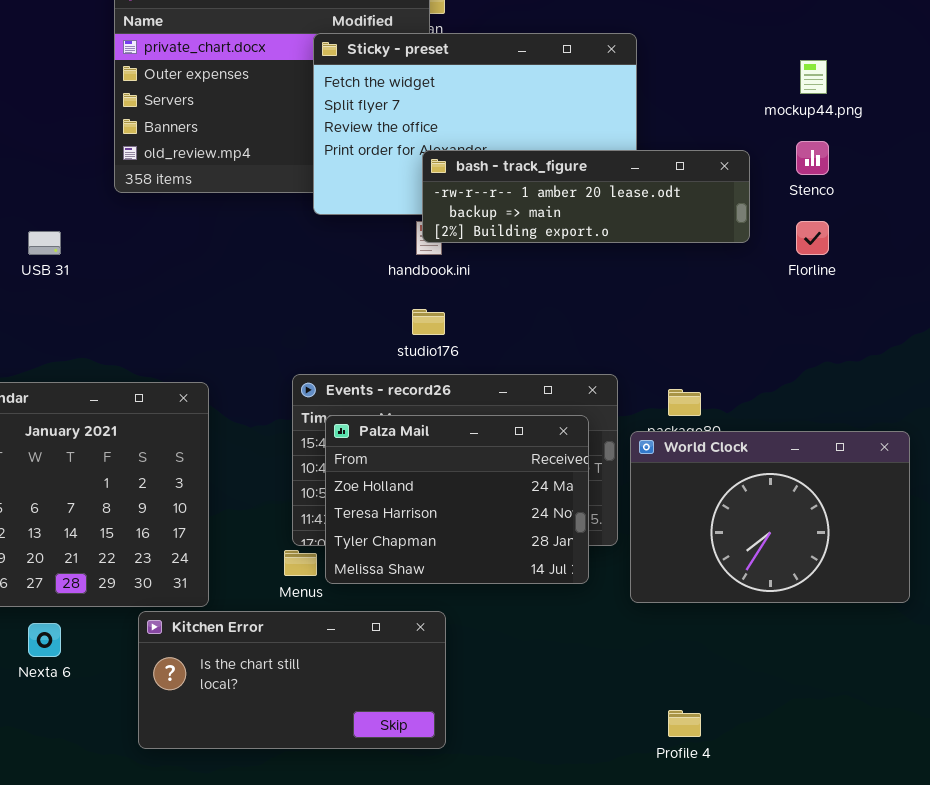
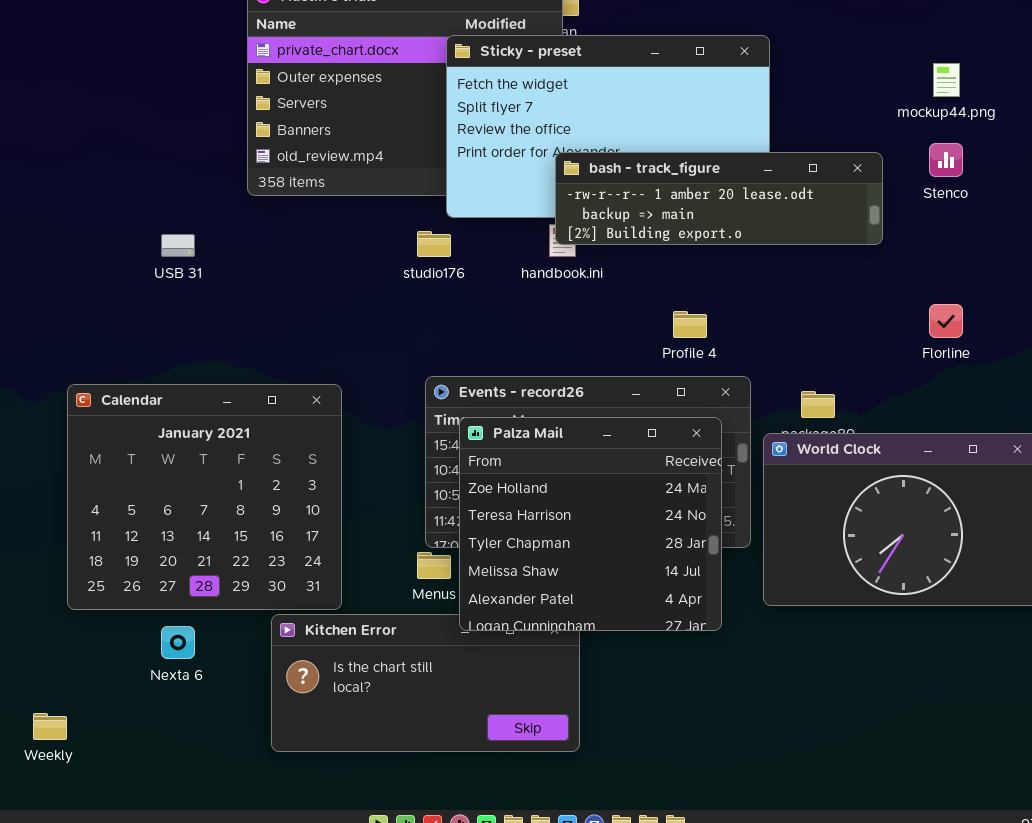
Florline: [796,221,829,255] -> [929,304,963,338], moved
studio176: [412,309,445,335] -> [417,231,451,257], moved
Palza Mail: [325,415,589,584] -> [459,417,722,631], resized
Profile 4: [668,710,701,737] -> [673,311,707,338], moved

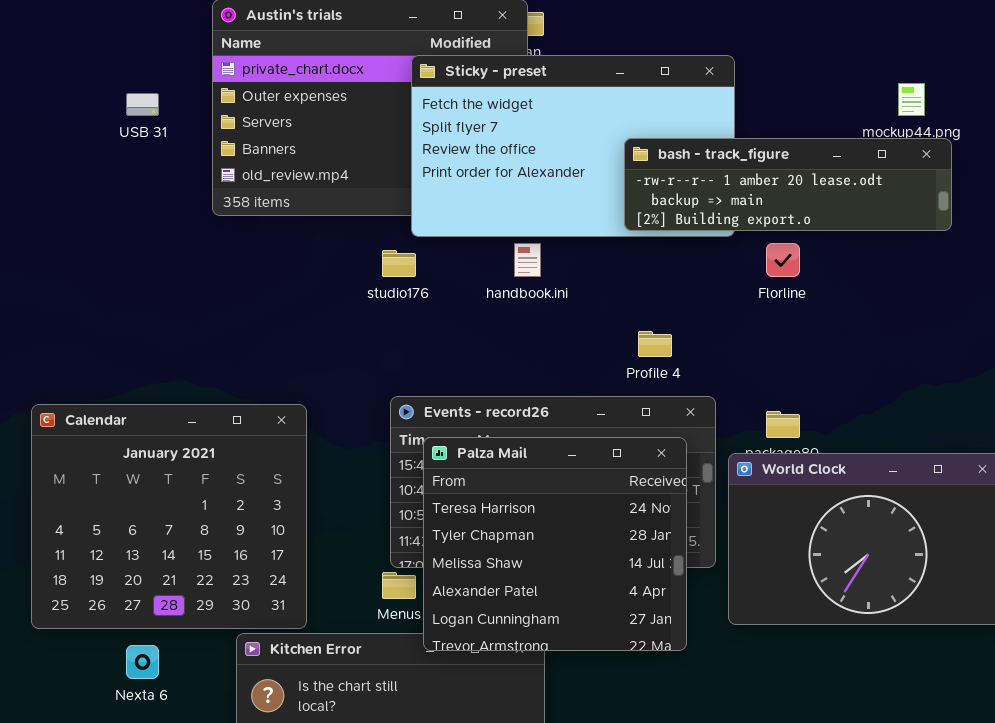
bash - track_figure: [555,152,883,245] -> [624,138,952,231], moved
USB 31: [161,234,195,257] -> [126,93,159,116], moved
Florline: [929,304,963,338] -> [766,243,800,277], moved
Palza Mail: [459,417,722,631] -> [423,437,687,651], scrolled down 1 row

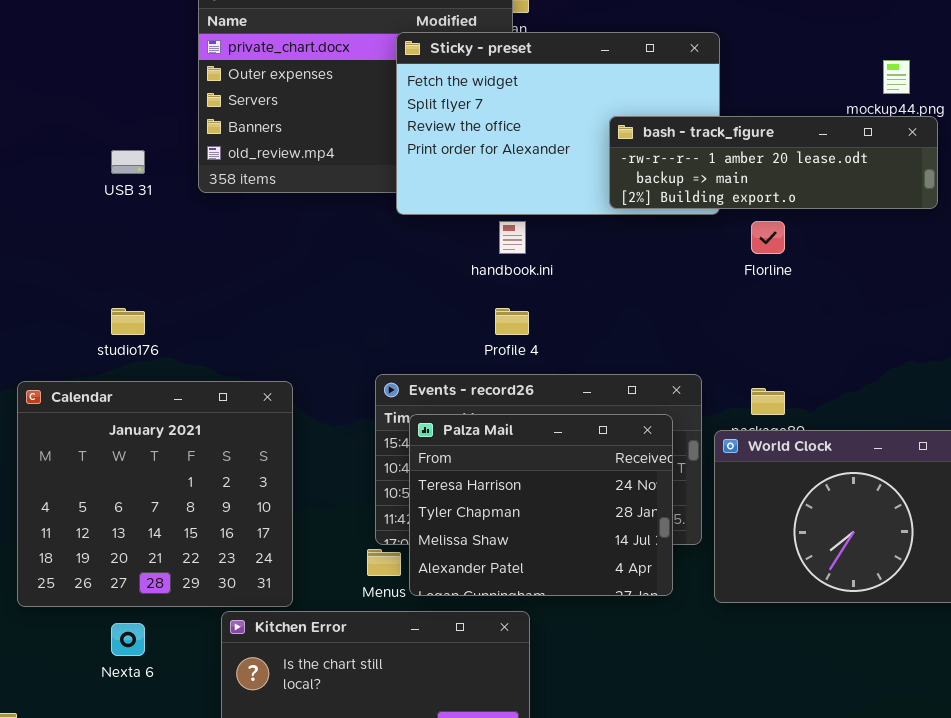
USB 31: [126,93,159,116] -> [111,150,145,174], moved
studio176: [382,250,416,277] -> [111,308,145,335], moved
Profile 4: [638,331,672,357] -> [495,308,529,335], moved
Palza Mail: [423,437,687,651] -> [409,414,673,596], resized

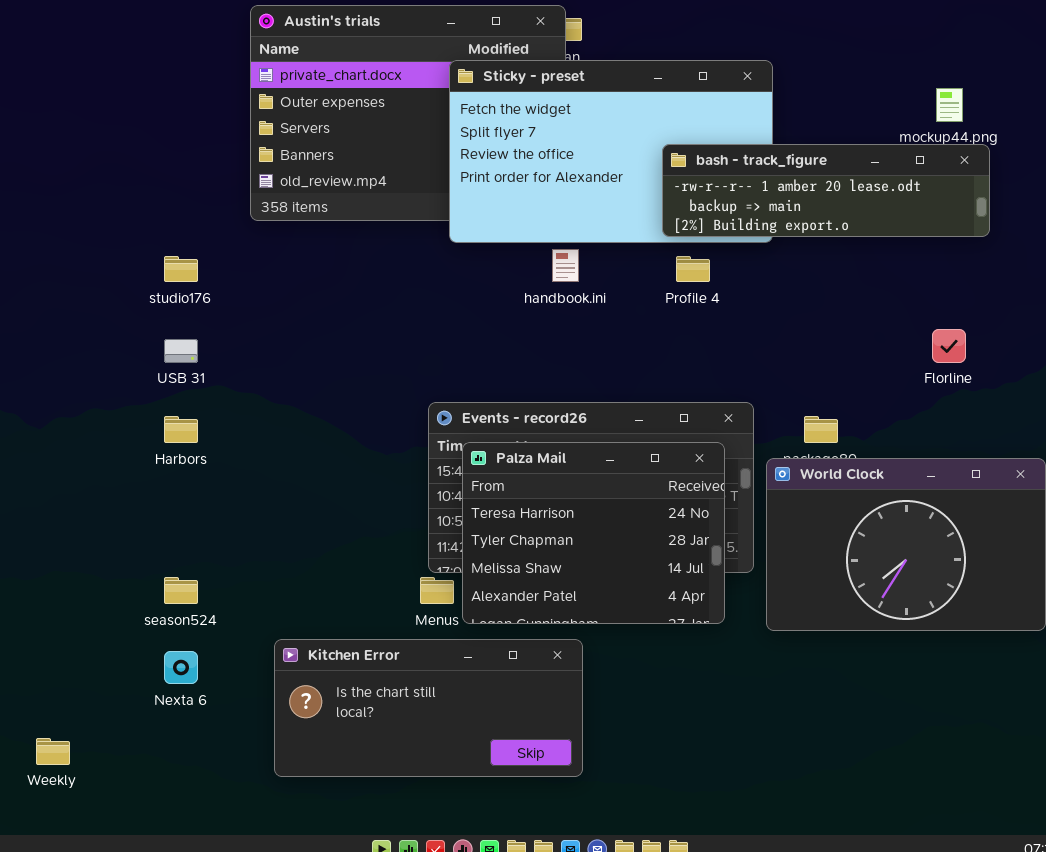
USB 31: [111,150,145,174] -> [164,339,198,363], moved
Florline: [751,221,785,254] -> [932,329,966,363], moved
studio176: [111,308,145,335] -> [164,256,198,282], moved
Profile 4: [495,308,529,335] -> [676,256,710,282], moved
Calendar: [17,381,293,607] -> none, closed

